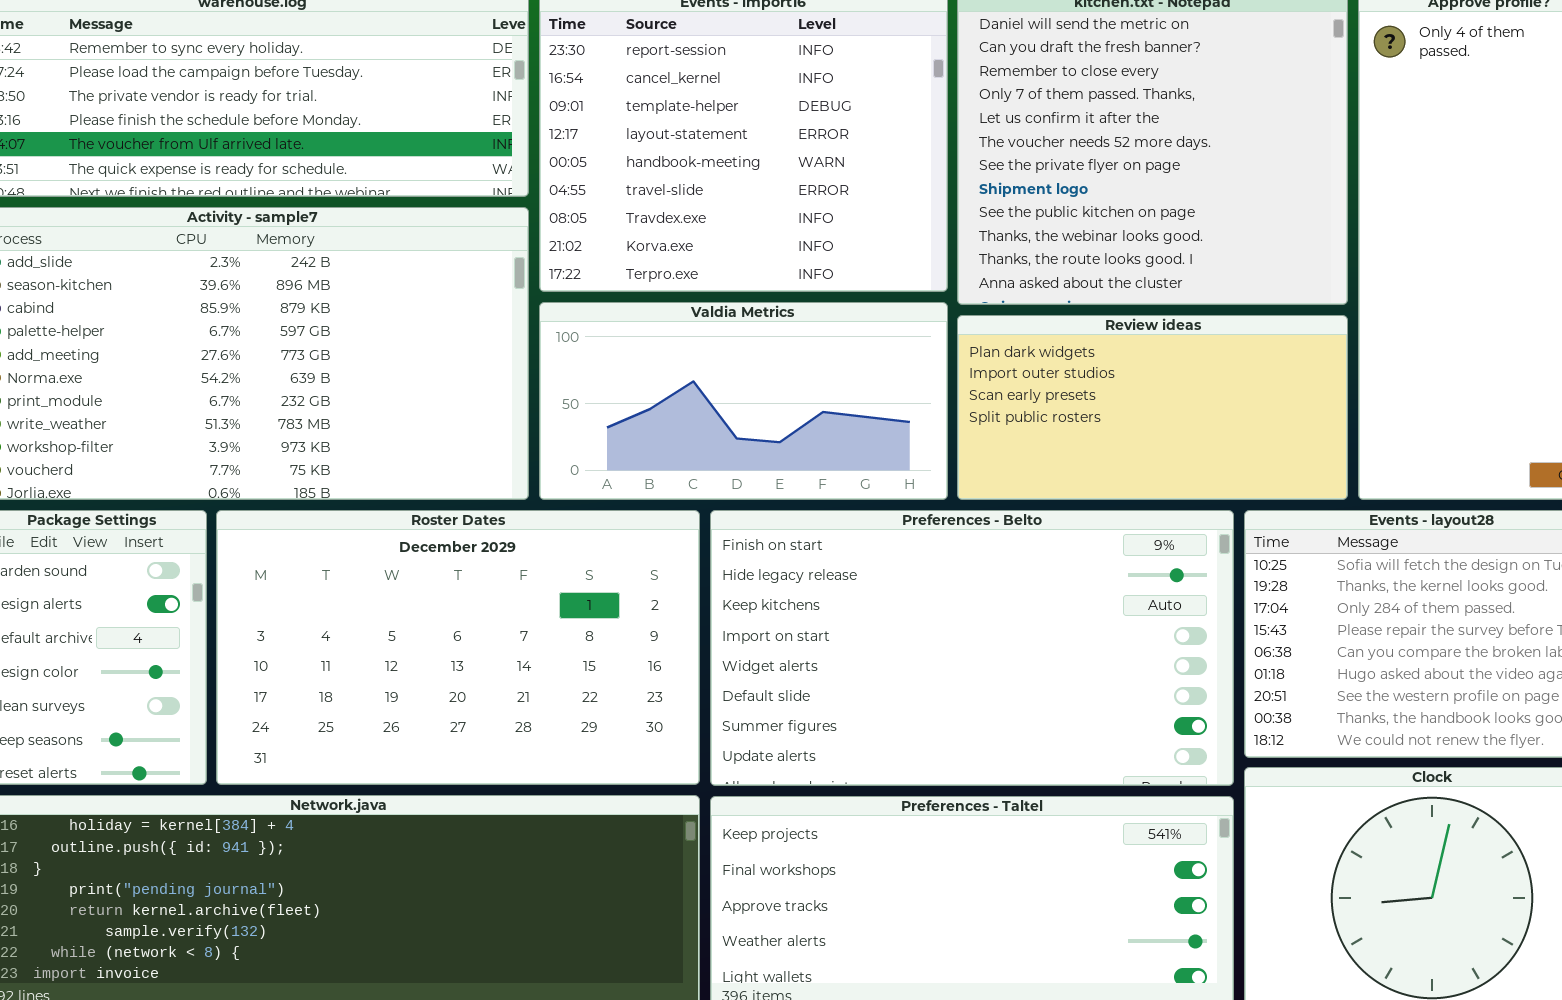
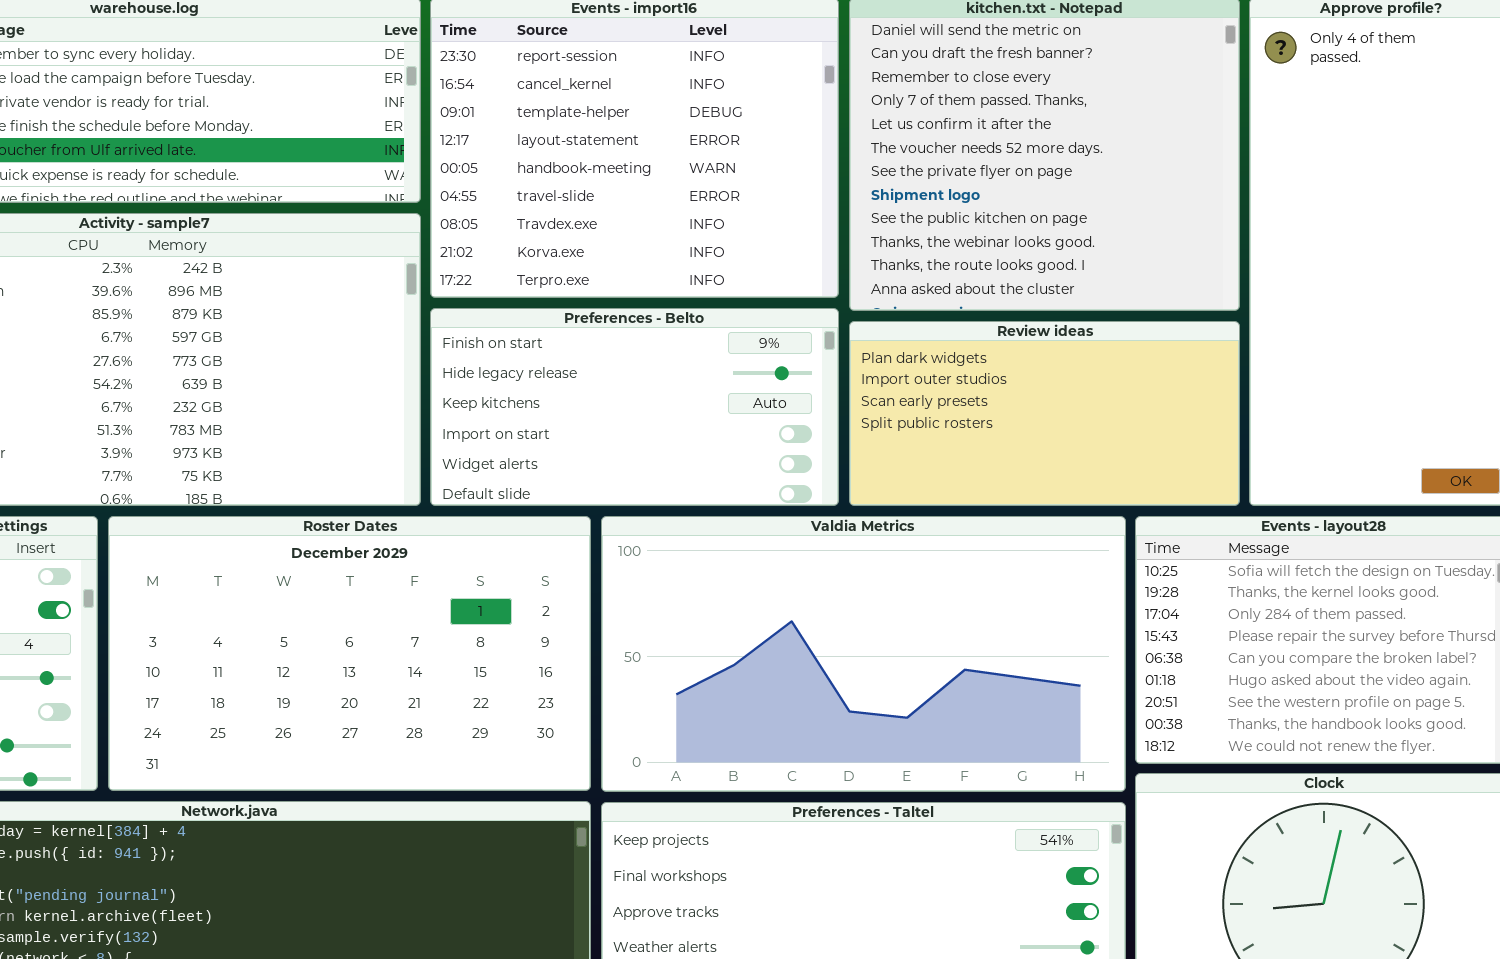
Valdia Metrics: [539,302,948,500] -> [601,516,1126,792], moved, resized
Preferences - Belto: [710,510,1234,786] -> [430,308,839,506], moved, resized

